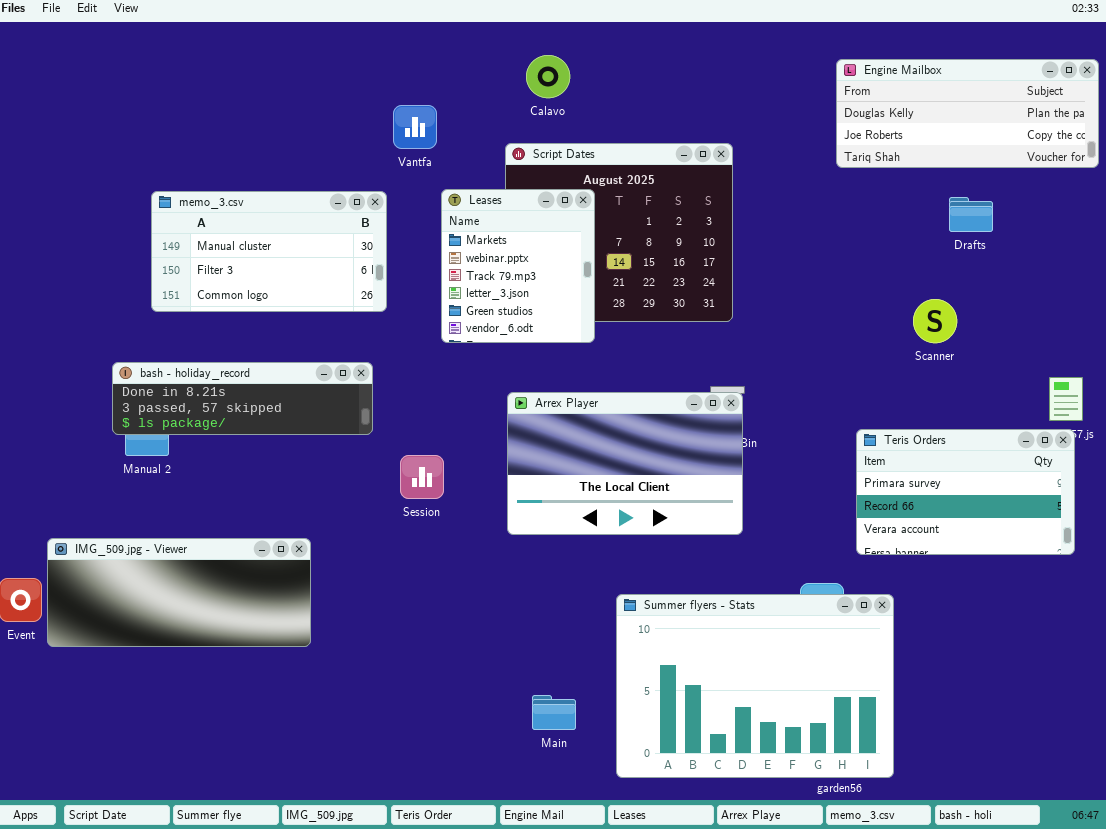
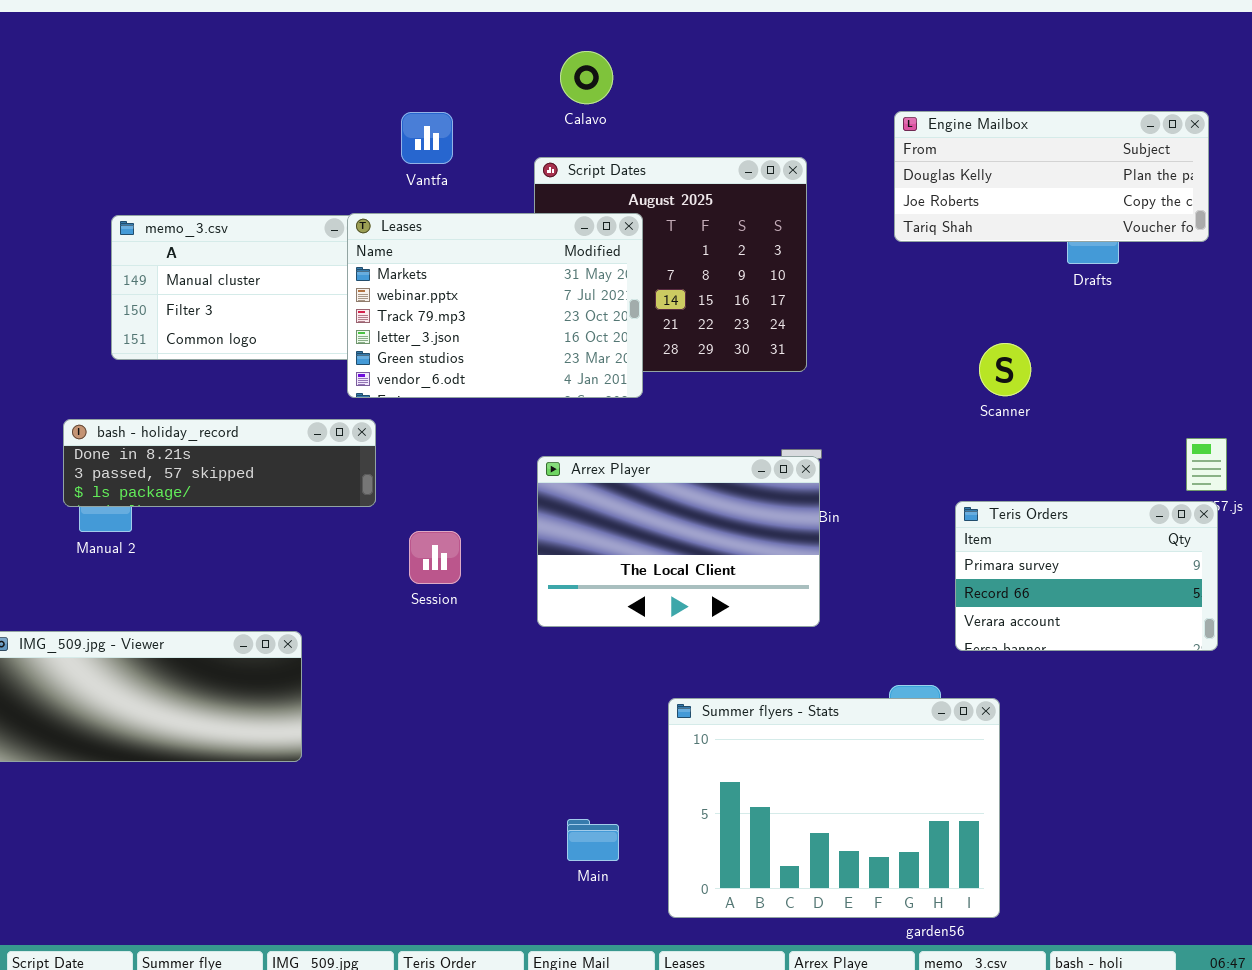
Engine Mailbox: [836,59,1099,168] -> [894,111,1209,242], moved
Leases: [441,189,595,343] -> [347,213,643,398], resized
Scanner: [913,299,957,343] -> [979,343,1031,396], moved

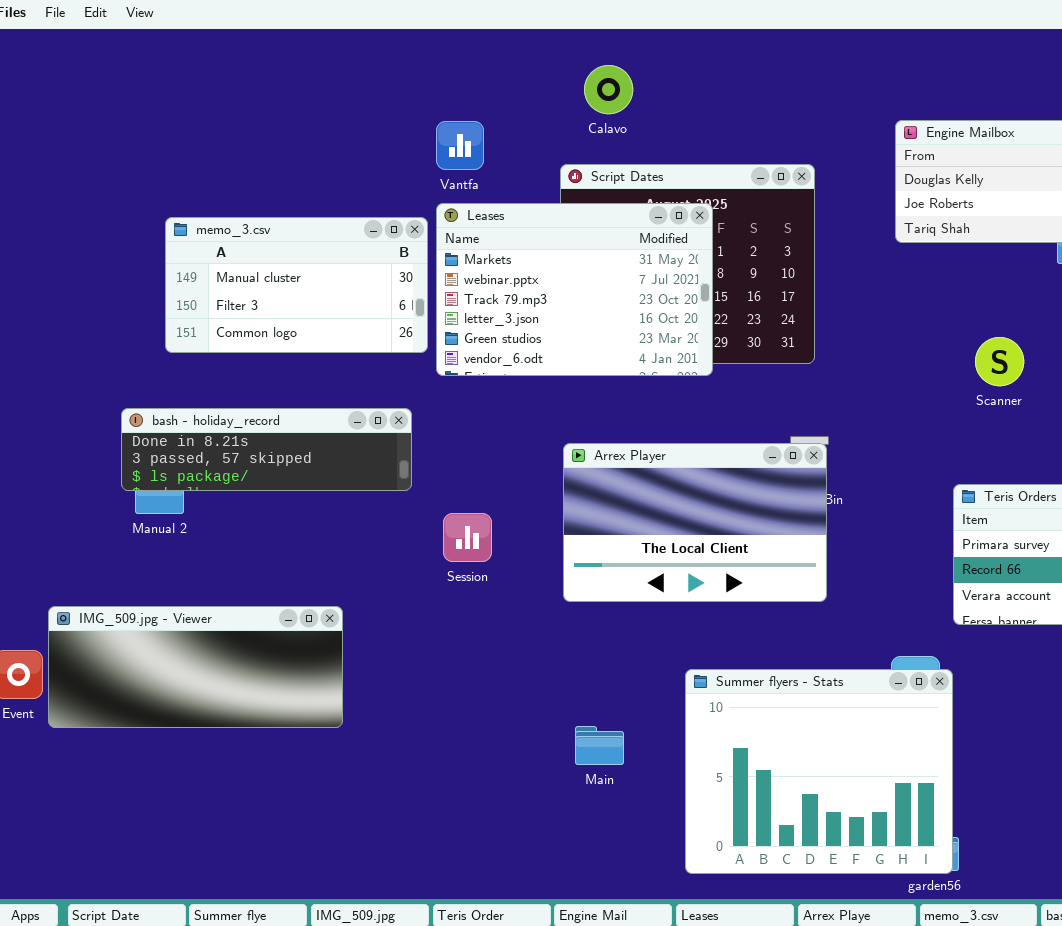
Leases: [347,213,643,398] -> [436,203,713,376], moved
Summer flyers - Stats: [668,698,1000,918] -> [685,669,953,874], resized
Main: [567,819,619,861] -> [575,726,624,765], moved

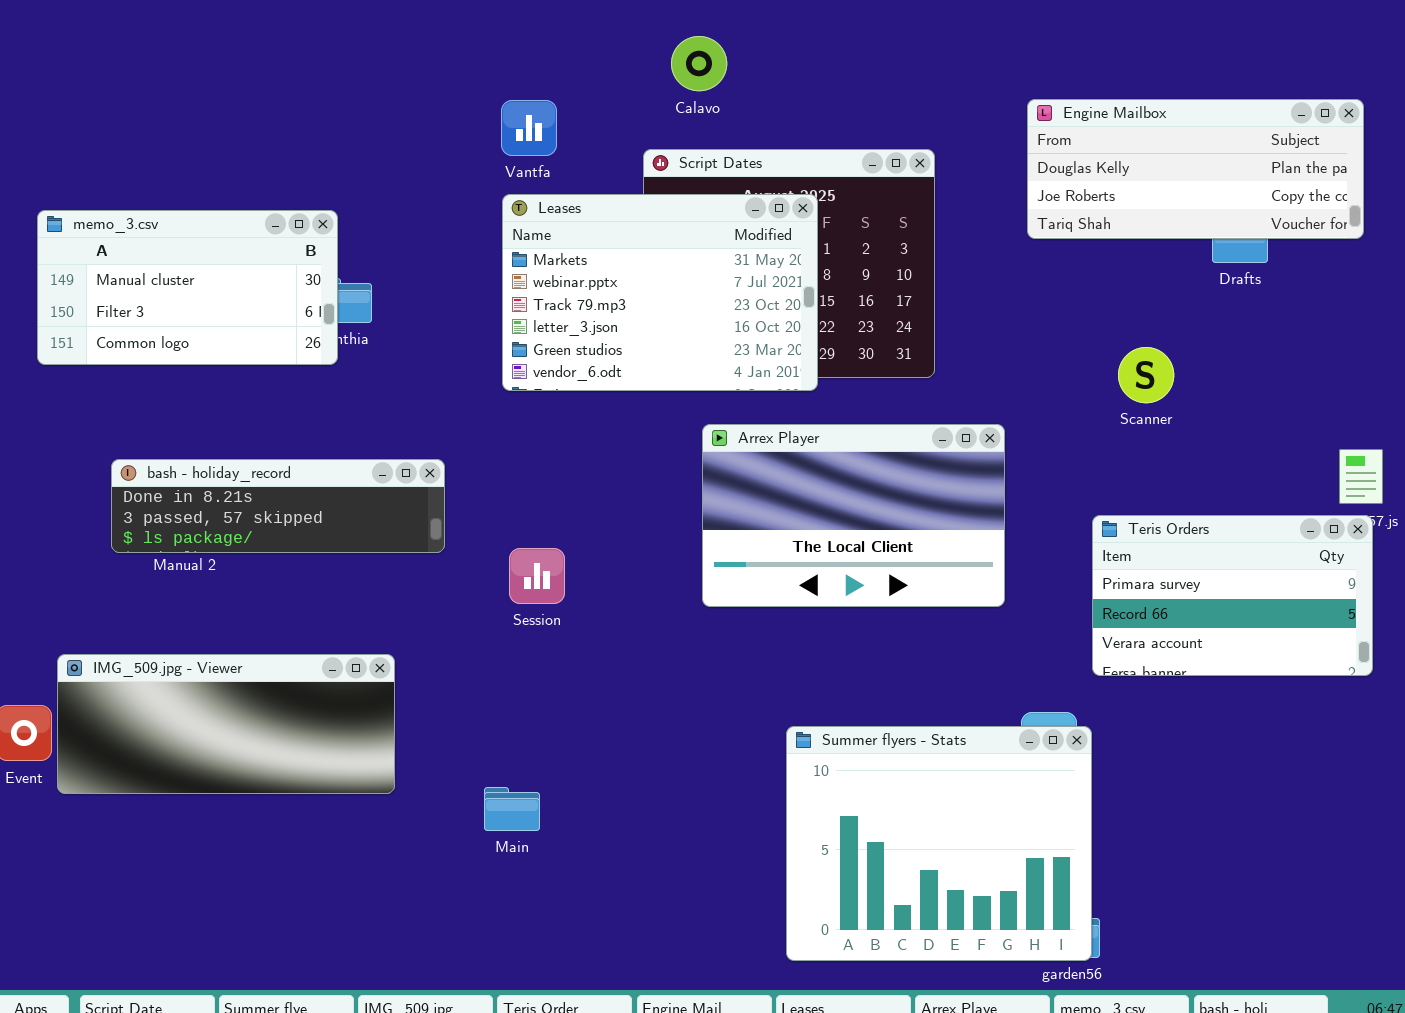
memo_3.csv: [165,217,428,353] -> [37,210,338,365], moved
bash - holiday_record: [121,408,412,491] -> [111,459,445,553], moved
Arrex Player: [563,443,827,602] -> [702,424,1005,607], moved
Main: [575,726,624,765] -> [484,787,540,831], moved

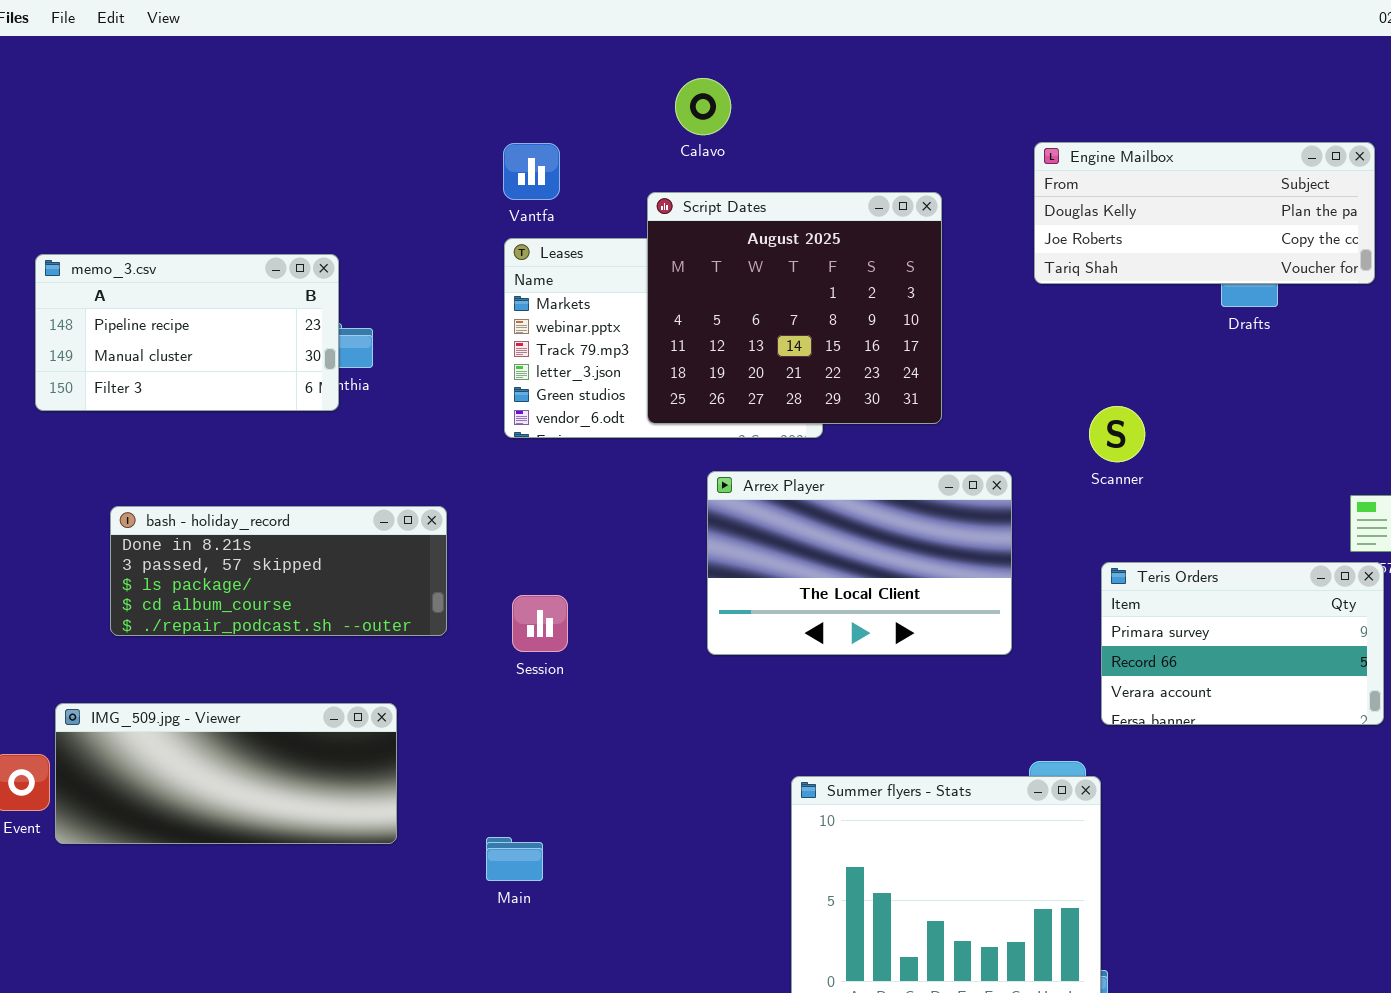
Script Dates: [643,149,935,378] -> [647,192,942,424], raised
memo_3.csv: [37,210,338,365] -> [35,254,339,411], scrolled up 1 row
Scanner: [1118,347,1174,403] -> [1089,406,1145,462], moved
bash - holiday_record: [111,459,445,553] -> [110,506,447,636], resized

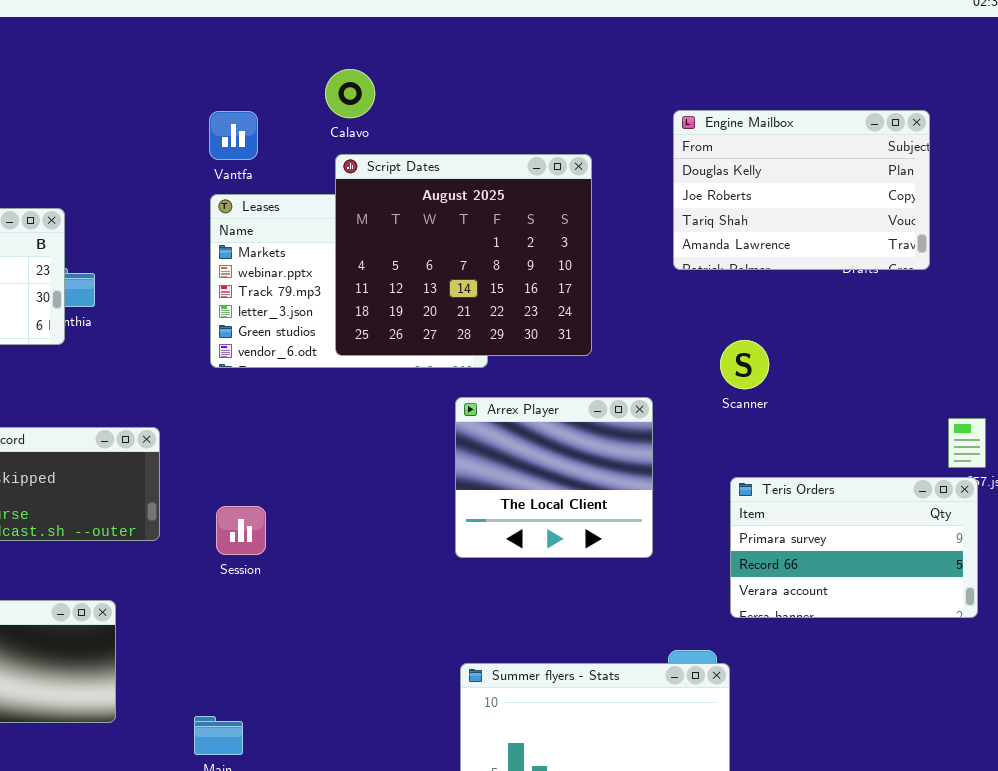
Calavo: [675,78,731,135] -> [325,69,375,118], moved
Engine Mailbox: [1034,142,1375,284] -> [673,110,930,270], resized
Arrex Player: [707,471,1012,655] -> [455,397,653,558], resized

